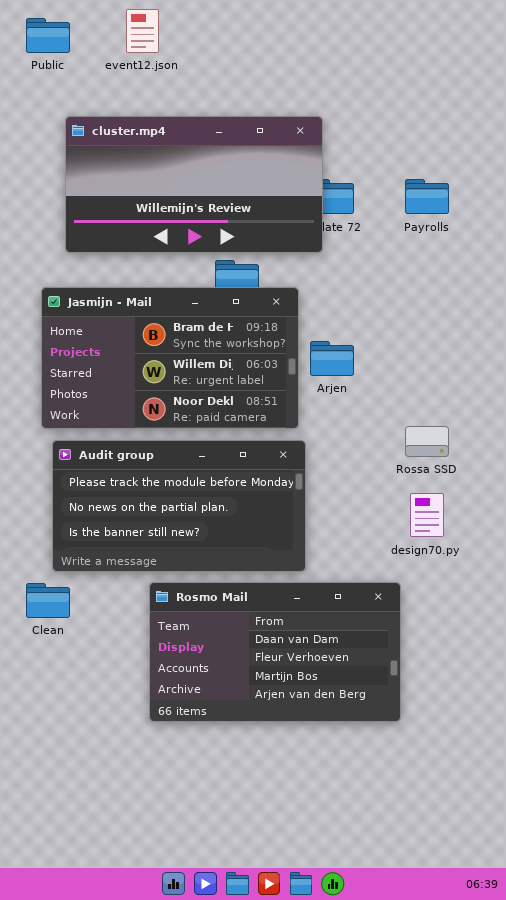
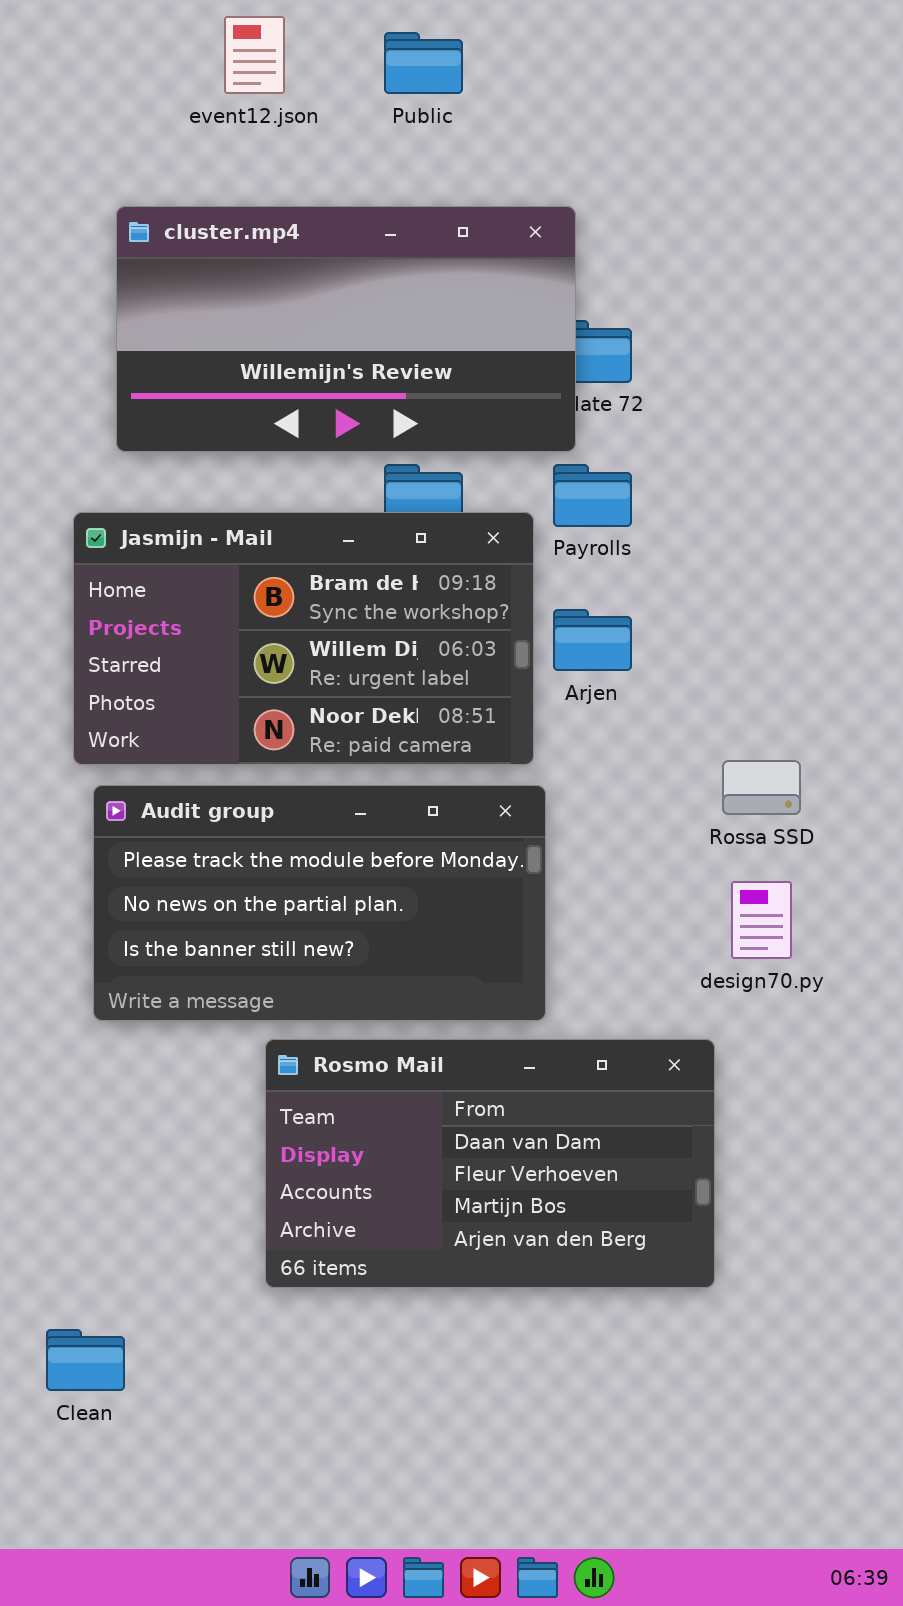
Public: [26,18,70,53] -> [384,32,463,94], moved
Payrolls: [405,179,449,214] -> [553,464,632,527], moved
Clean: [26,583,70,618] -> [46,1329,125,1391], moved

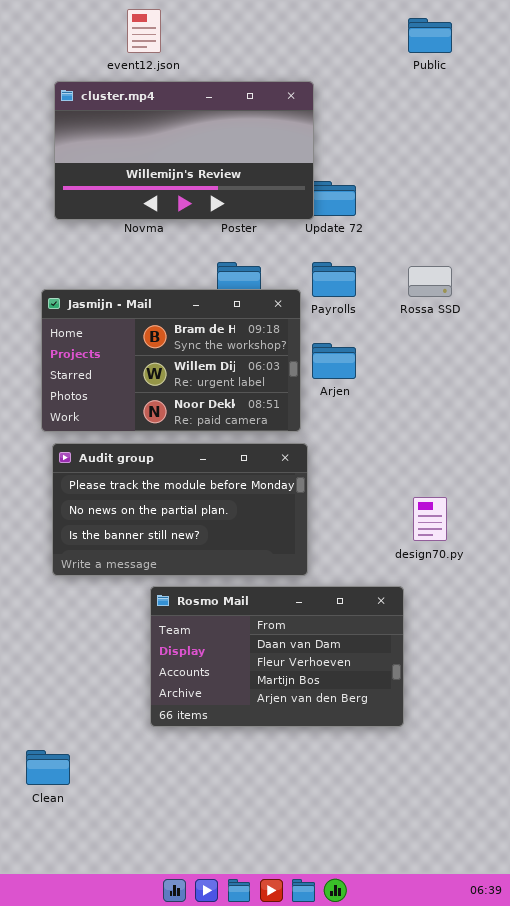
Public: [384,32,463,94] -> [408,18,452,53], moved
cluster.mp4: [116,206,576,452] -> [54,81,314,220], moved
Rossa SSD: [722,760,801,815] -> [408,266,452,297], moved

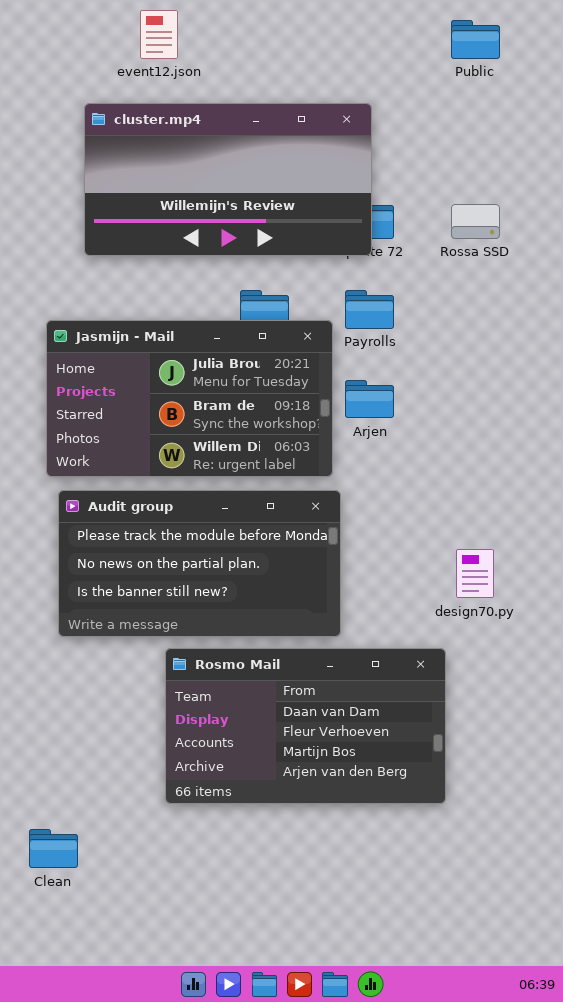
cluster.mp4: [54,81,314,220] -> [84,103,372,256], moved
Rossa SSD: [408,266,452,297] -> [451,204,500,239], moved
Jasmijn - Mail: [41,289,301,432] -> [46,320,333,477], scrolled up 1 row

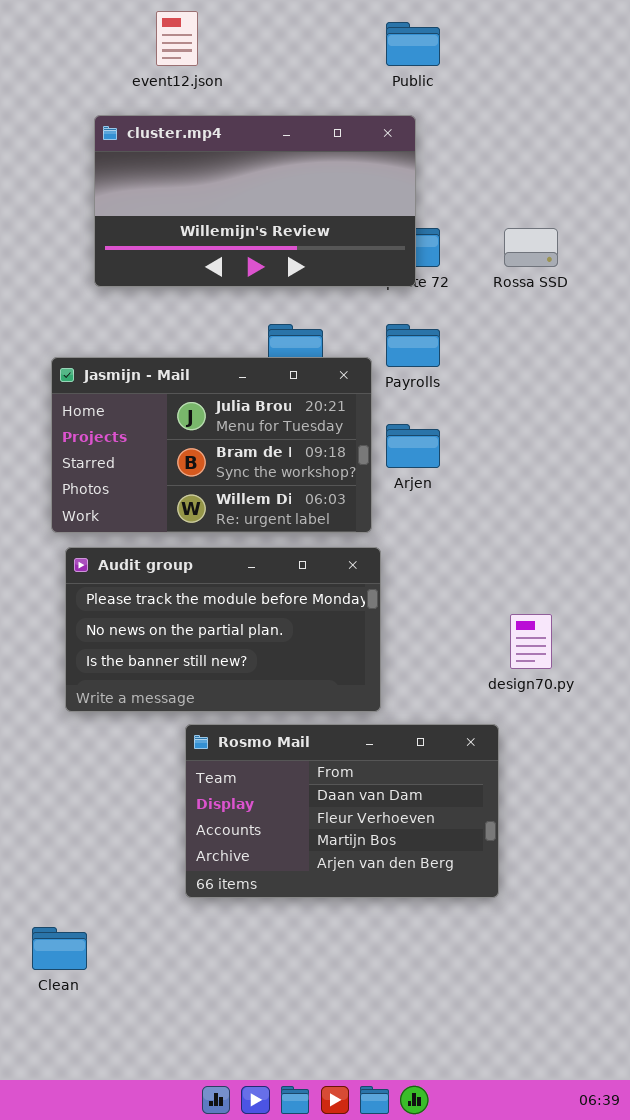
Public: [451,20,500,59] -> [386,22,440,66], moved

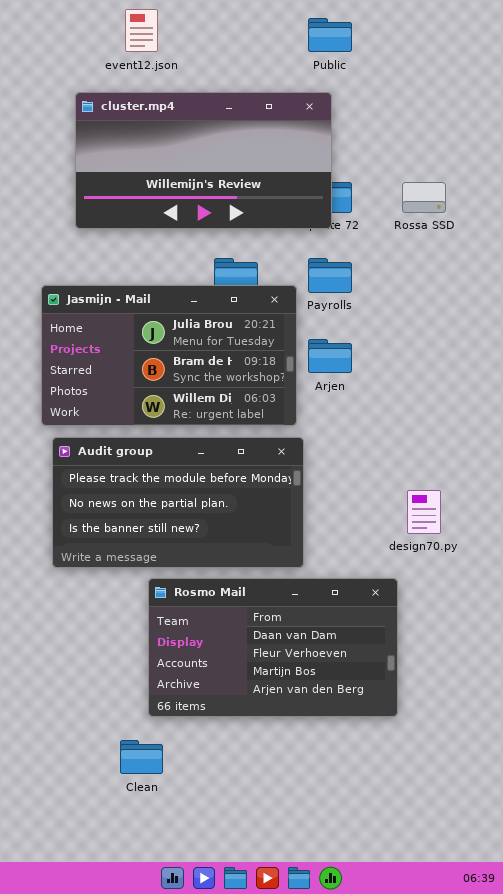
Clean: [32,927,87,970] -> [120,740,163,774], moved

